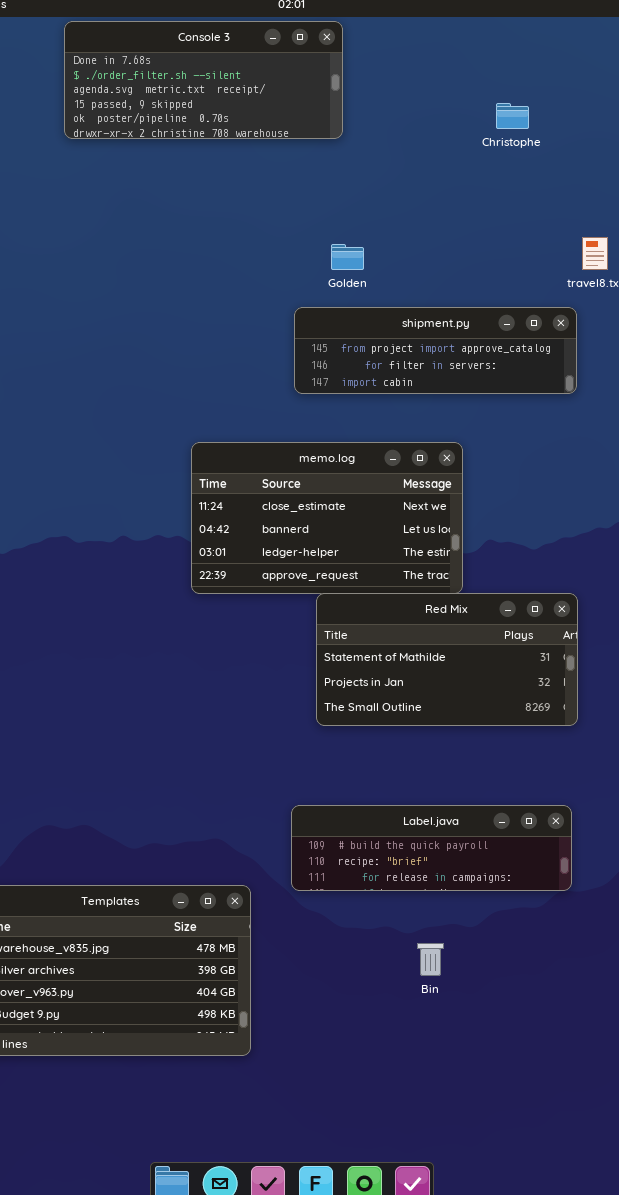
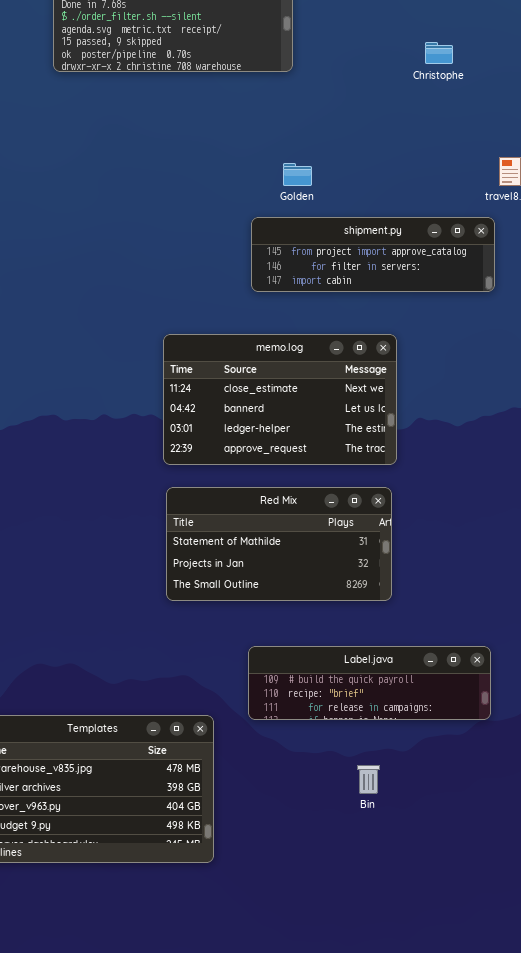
Red Mix: [316,593,578,726] -> [166,487,392,601], moved

